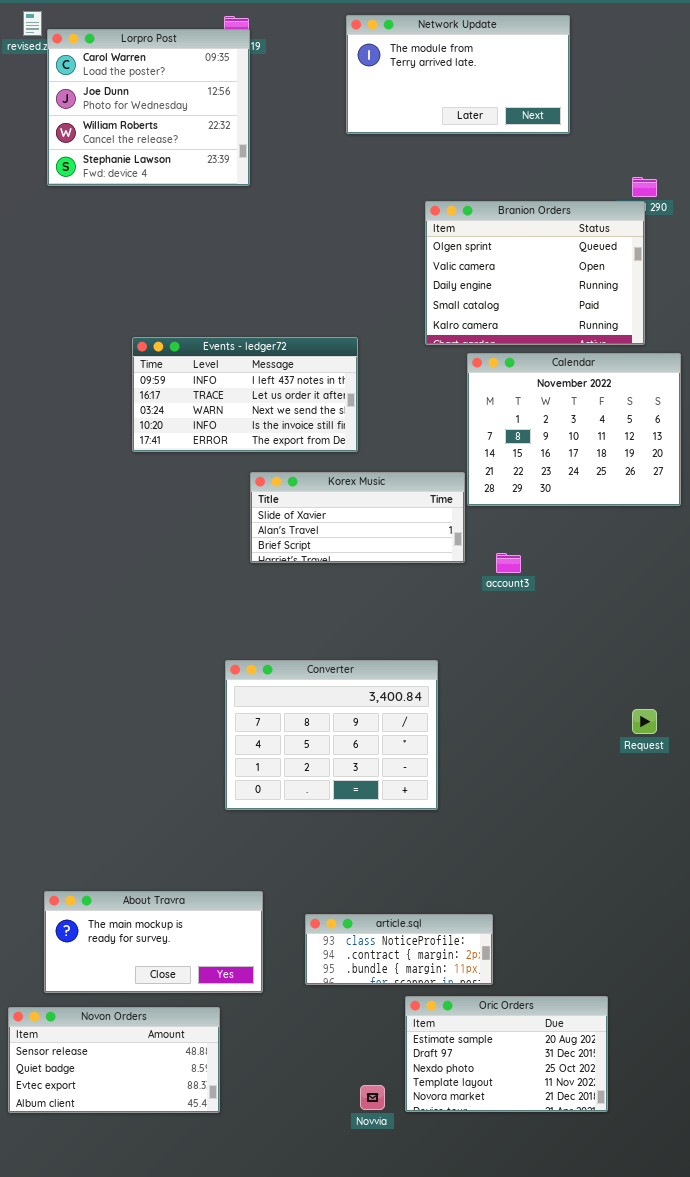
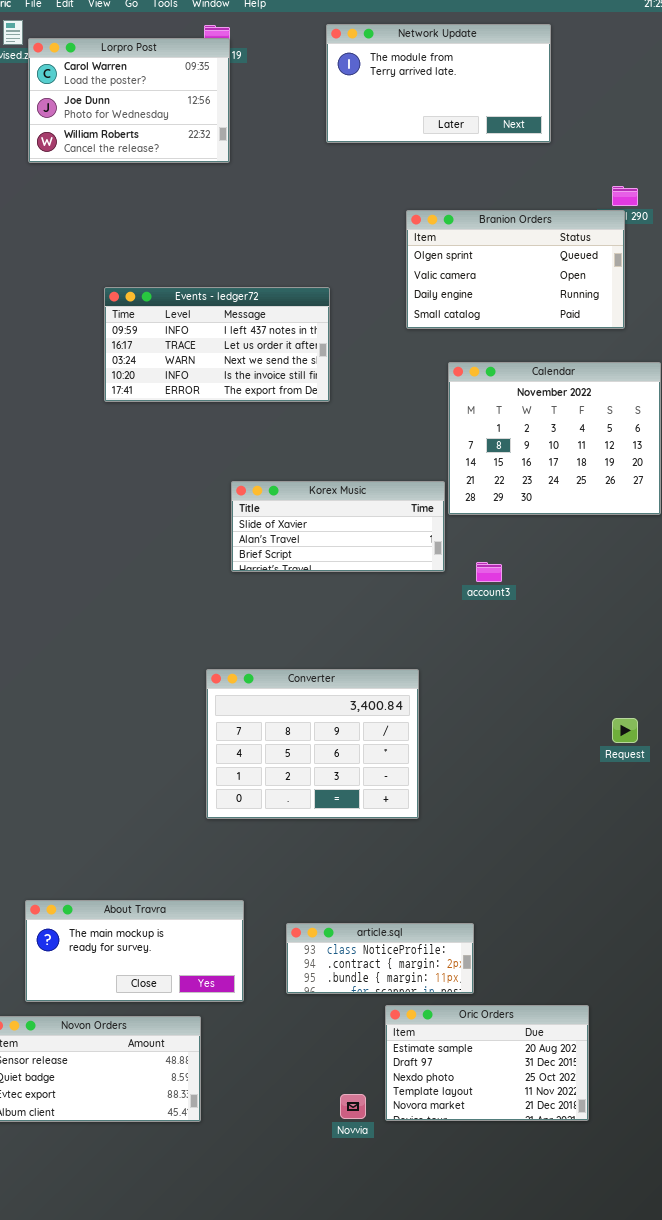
Lorpro Post: [47,29,250,186] -> [28,38,230,163], resized
Branion Orders: [425,201,645,345] -> [406,210,625,329], resized
Events - ledger72: [132,337,358,452] -> [104,287,330,402], moved

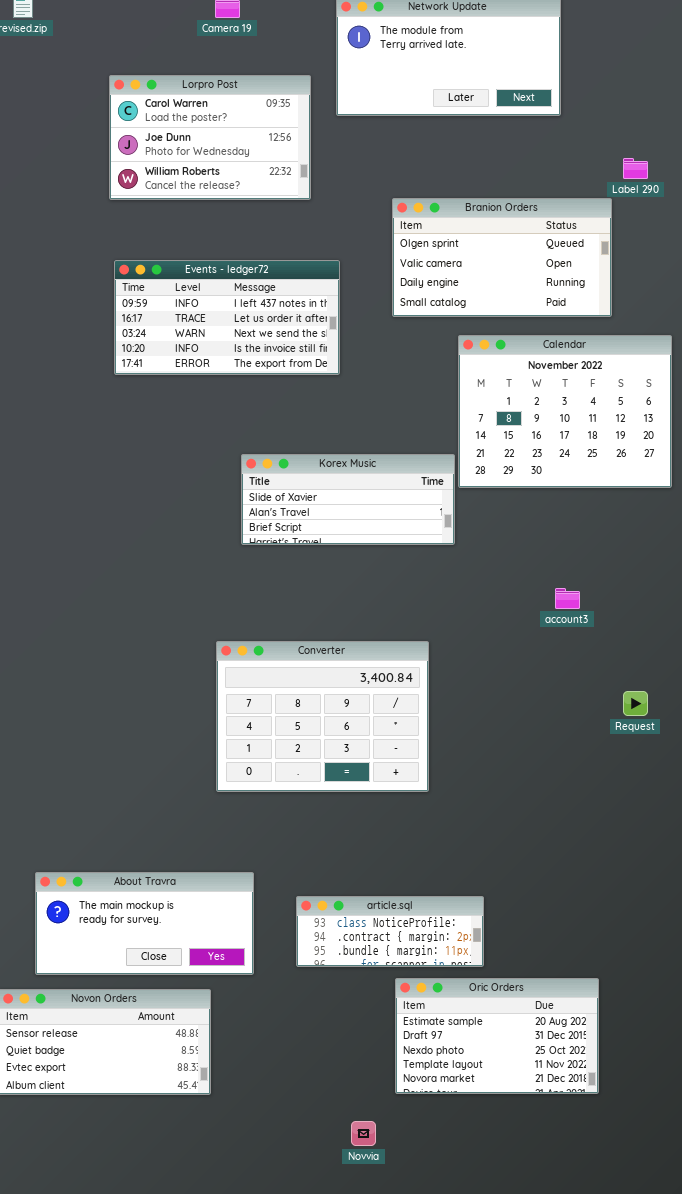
Lorpro Post: [28,38,230,163] -> [109,75,311,200], moved
Branion Orders: [406,210,625,329] -> [392,198,612,317], moved
account3: [476,562,502,582] -> [555,588,580,609], moved
Novvia: [340,1094,366,1119] -> [351,1121,376,1146], moved

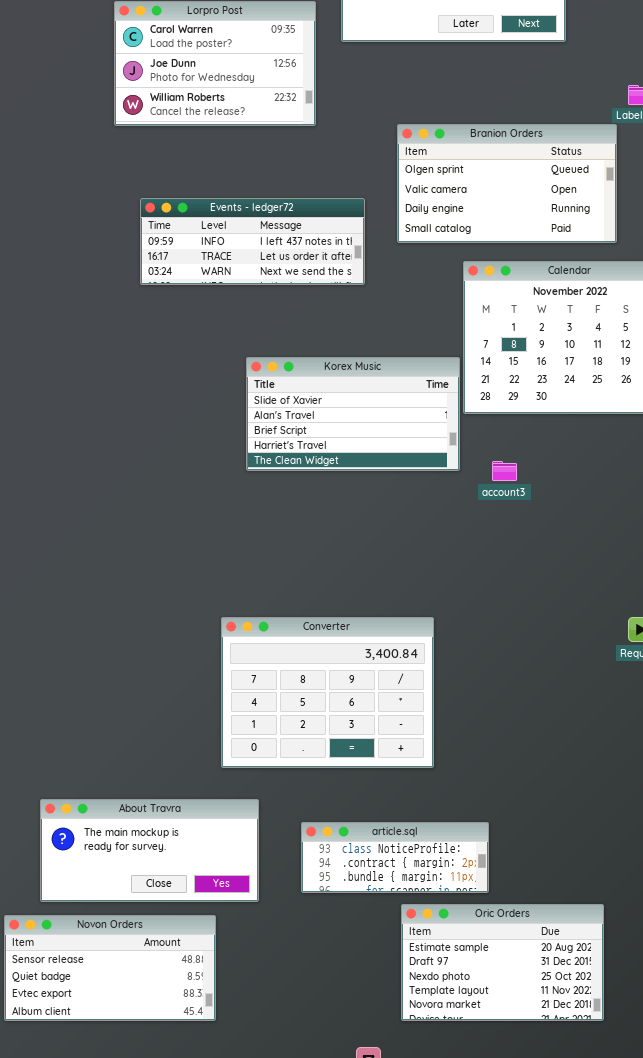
Events - ledger72: [114,260,340,375] -> [140,198,365,285], moved, resized
Korex Music: [241,454,455,545] -> [246,357,460,471], resized
account3: [555,588,580,609] -> [492,461,517,481], moved
Converter: [216,641,429,792] -> [221,617,434,768], moved

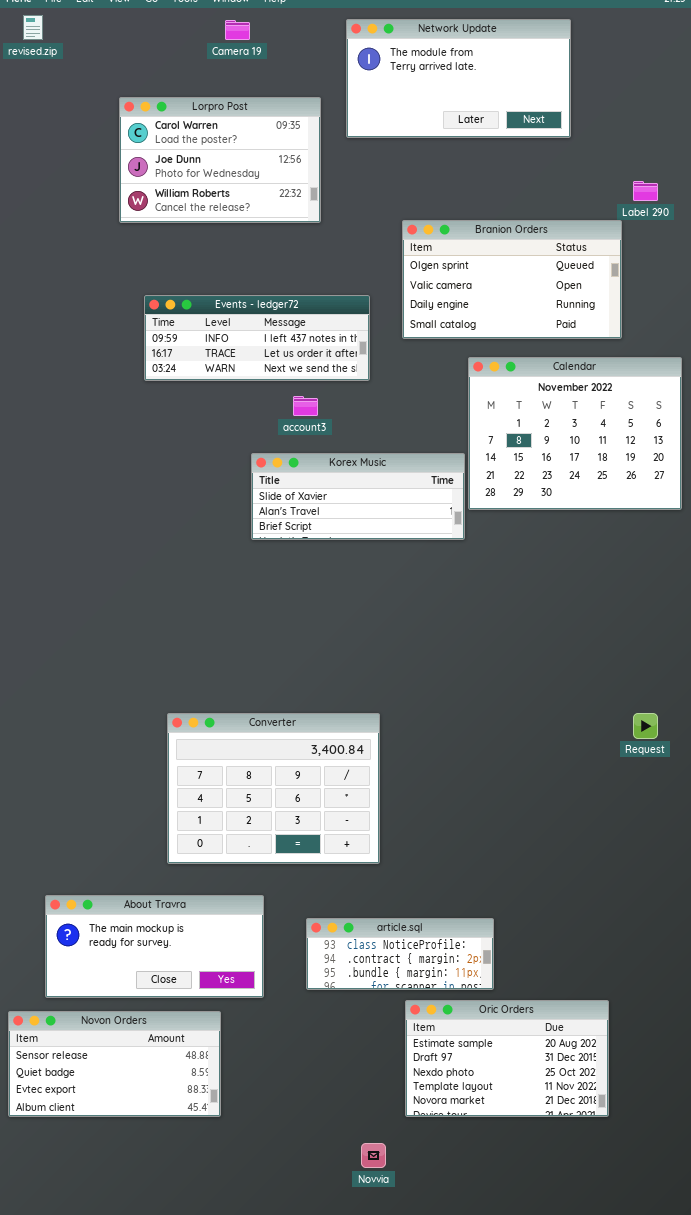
Korex Music: [246,357,460,471] -> [251,453,465,540], resized
account3: [492,461,517,481] -> [293,396,318,416], moved
Converter: [221,617,434,768] -> [167,713,380,864], moved

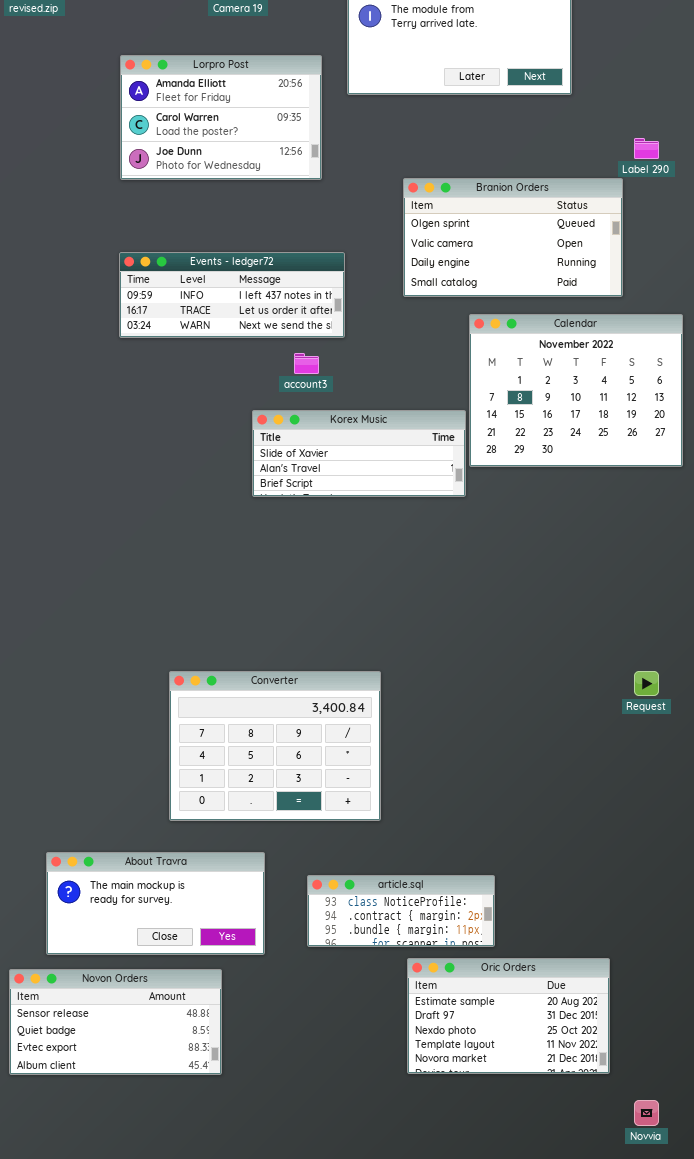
Lorpro Post: [119,97,321,223] -> [120,55,322,180], scrolled up 1 row
Events - ledger72: [144,295,370,381] -> [119,252,345,338], moved
Novvia: [361,1143,386,1168] -> [634,1100,659,1126], moved

